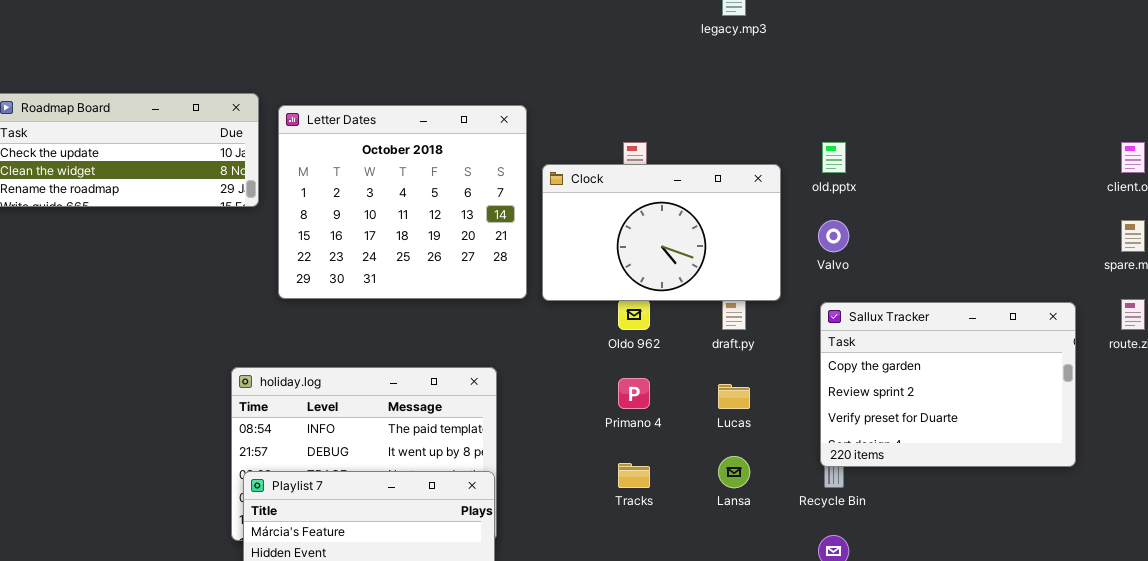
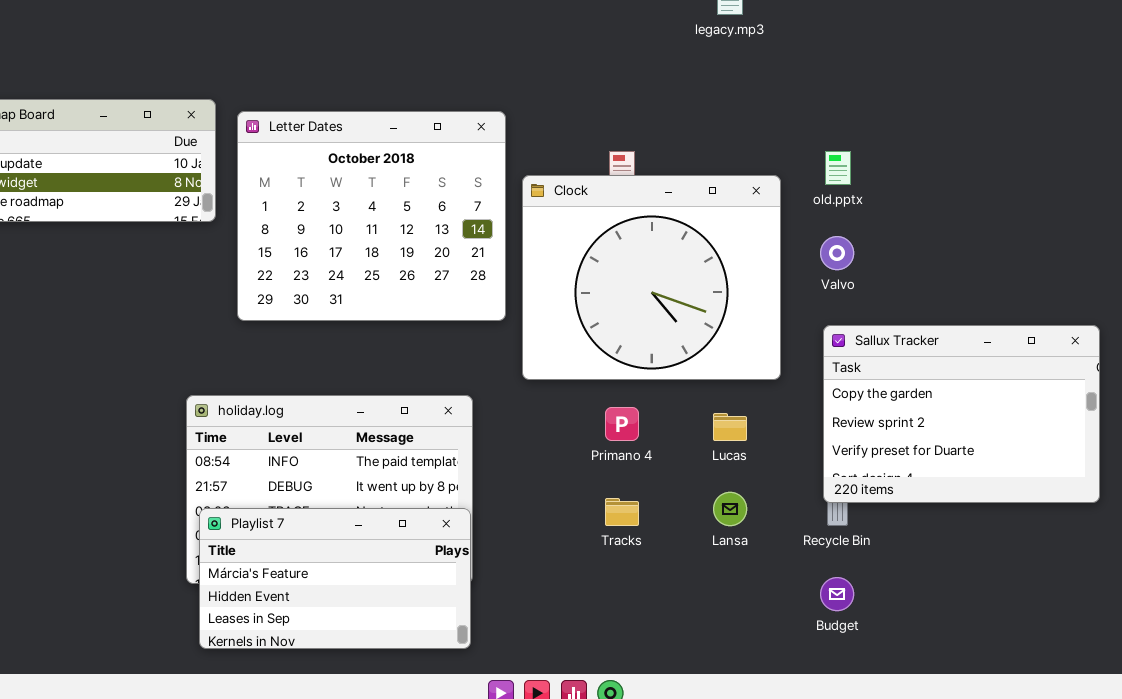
Clock: [542,164,781,301] -> [522,175,781,380], resized

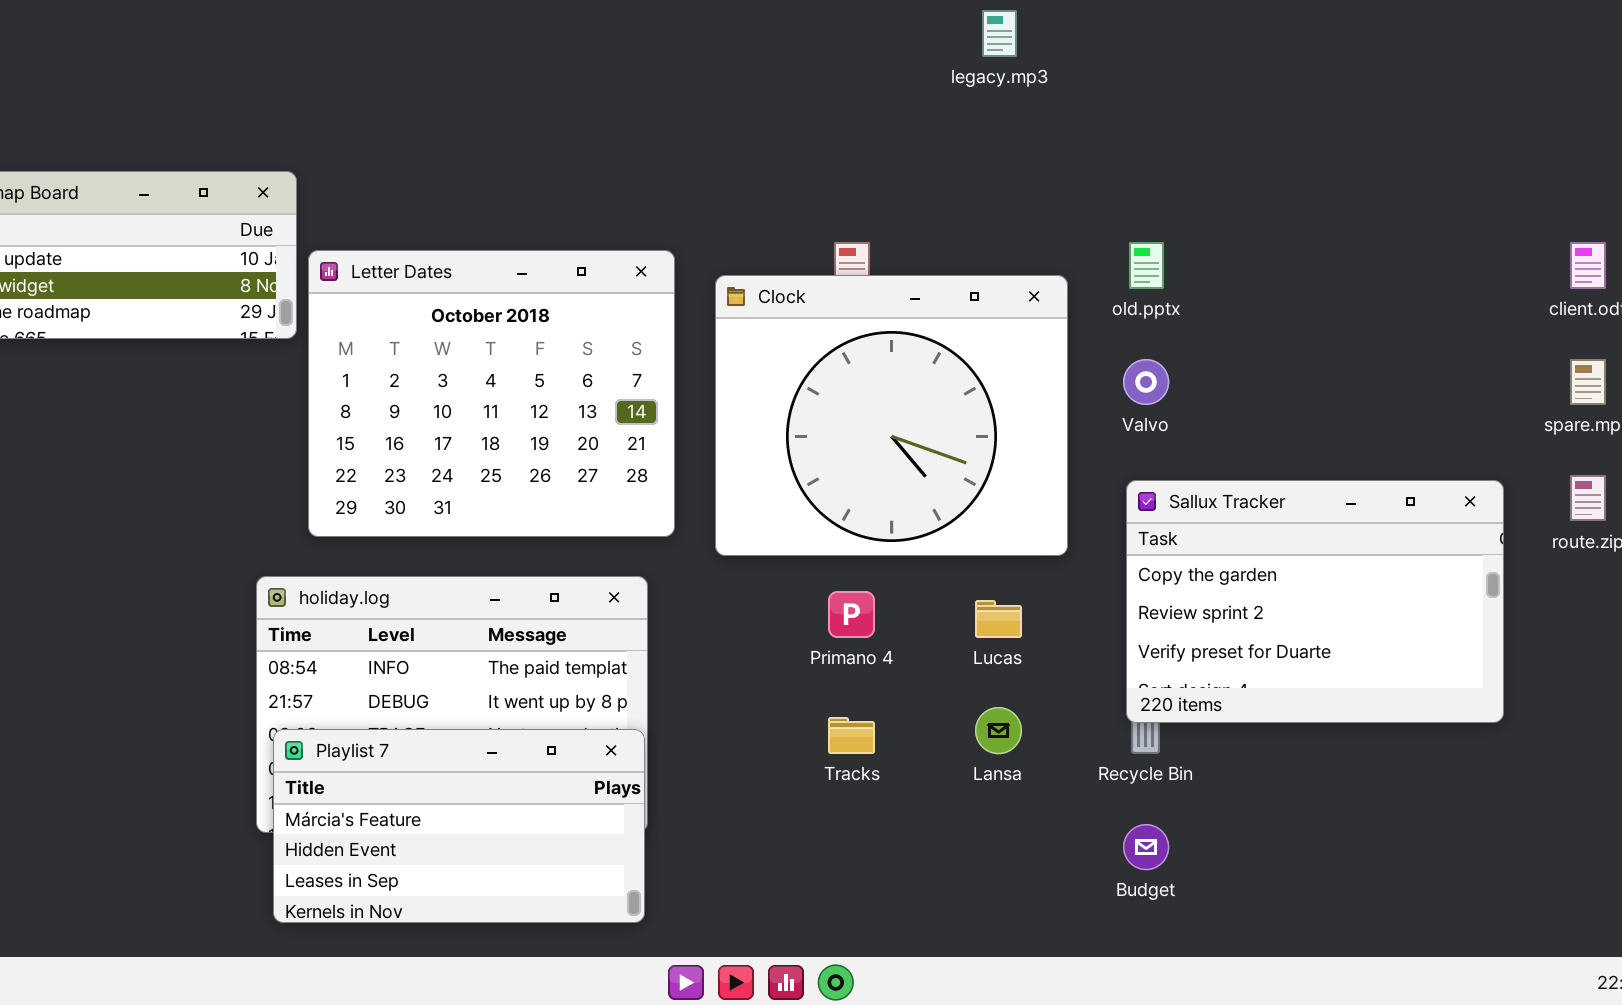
Letter Dates: [237,111,506,321] -> [308,250,675,537], moved

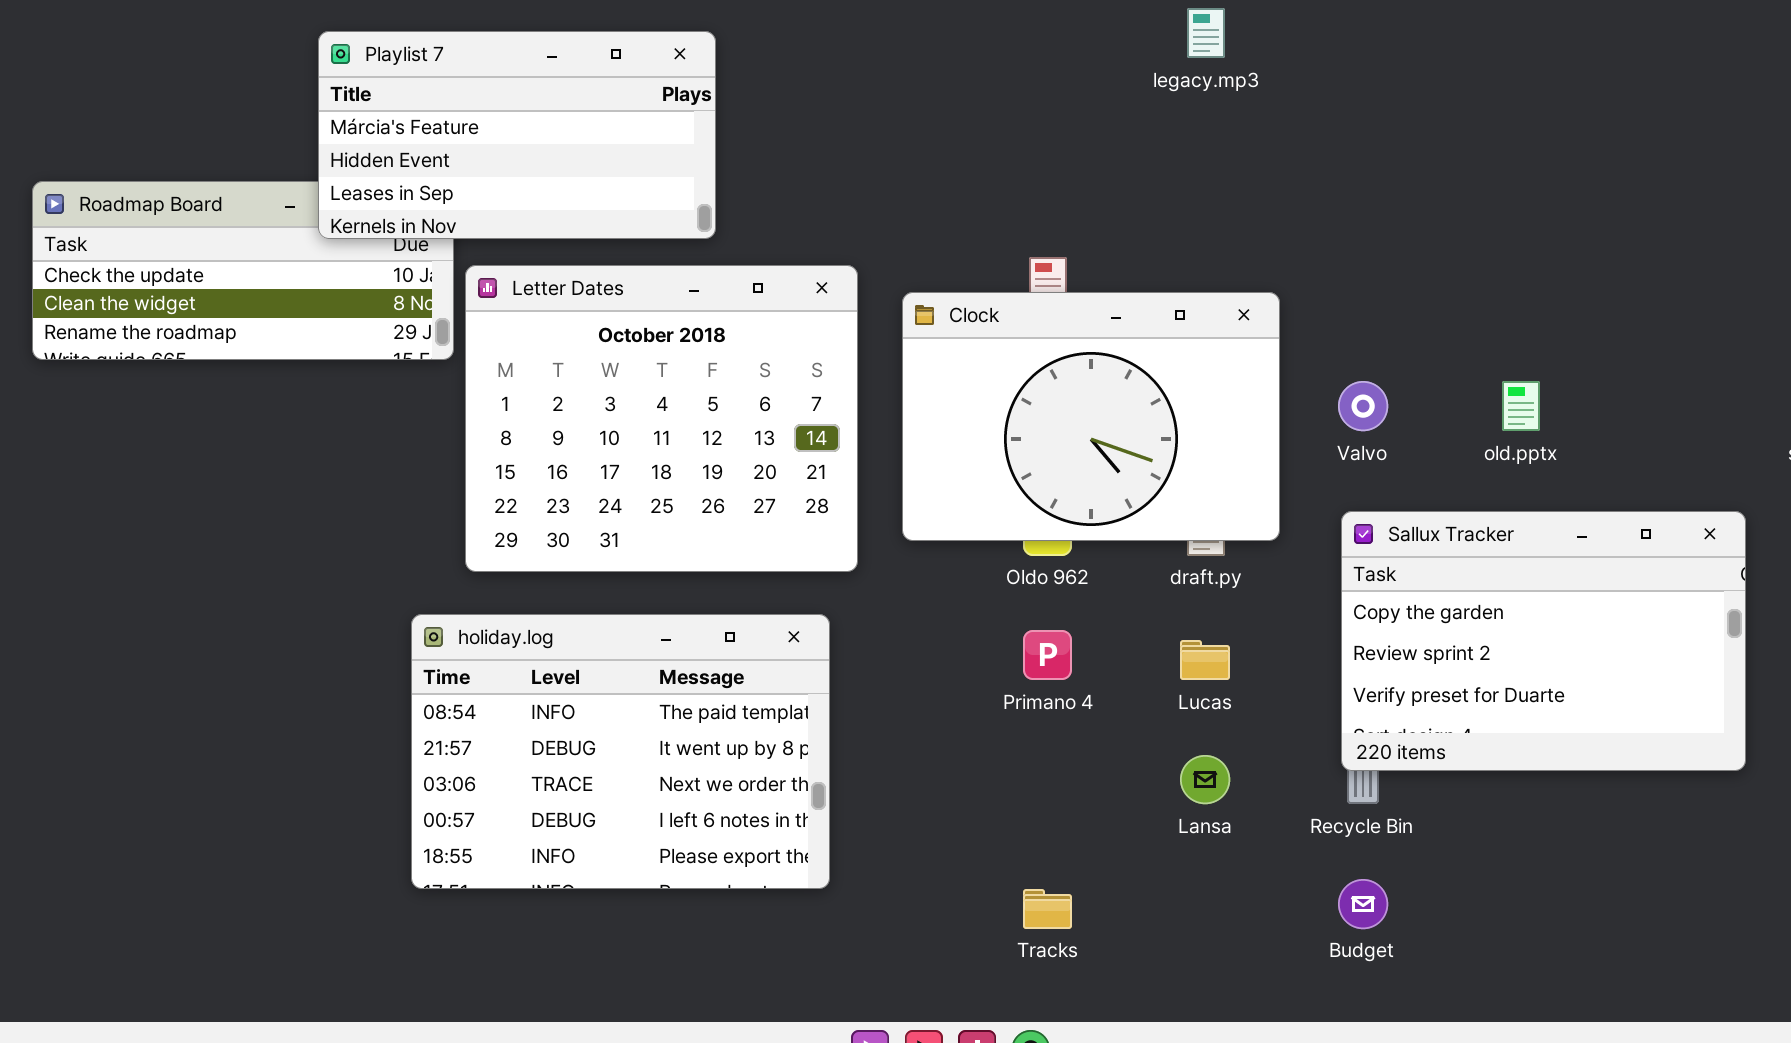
old.pptx: [1129,242,1164,289] -> [1502,381,1540,431], moved
Clock: [715,275,1068,556] -> [902,292,1280,541], resized
Tracks: [828,717,875,754] -> [1023,889,1072,929], moved
Playlist 7: [273,729,645,923] -> [318,31,716,239], moved

